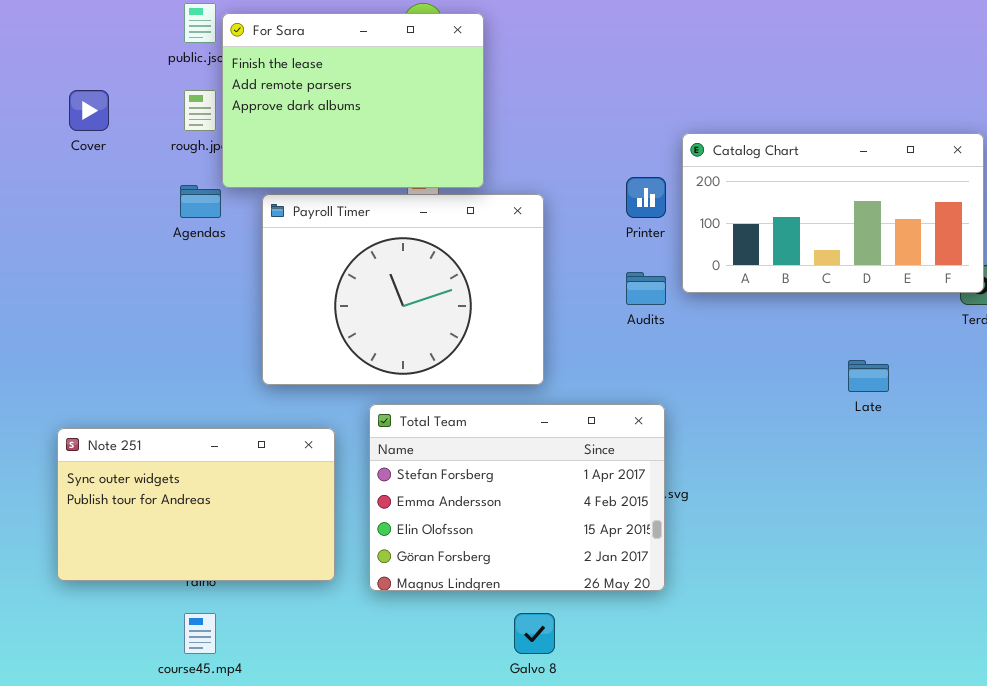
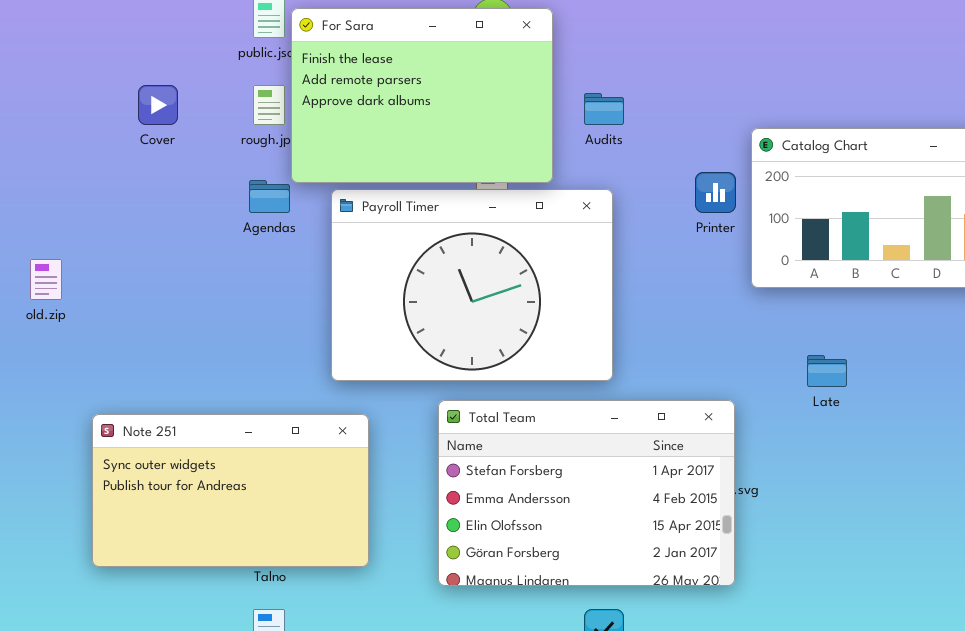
Audits: [626,272,666,305] -> [584,93,624,125], moved
Late: [848,360,889,392] -> [807,355,847,387], moved
Note 251: [57,428,335,581] -> [92,414,369,567], moved

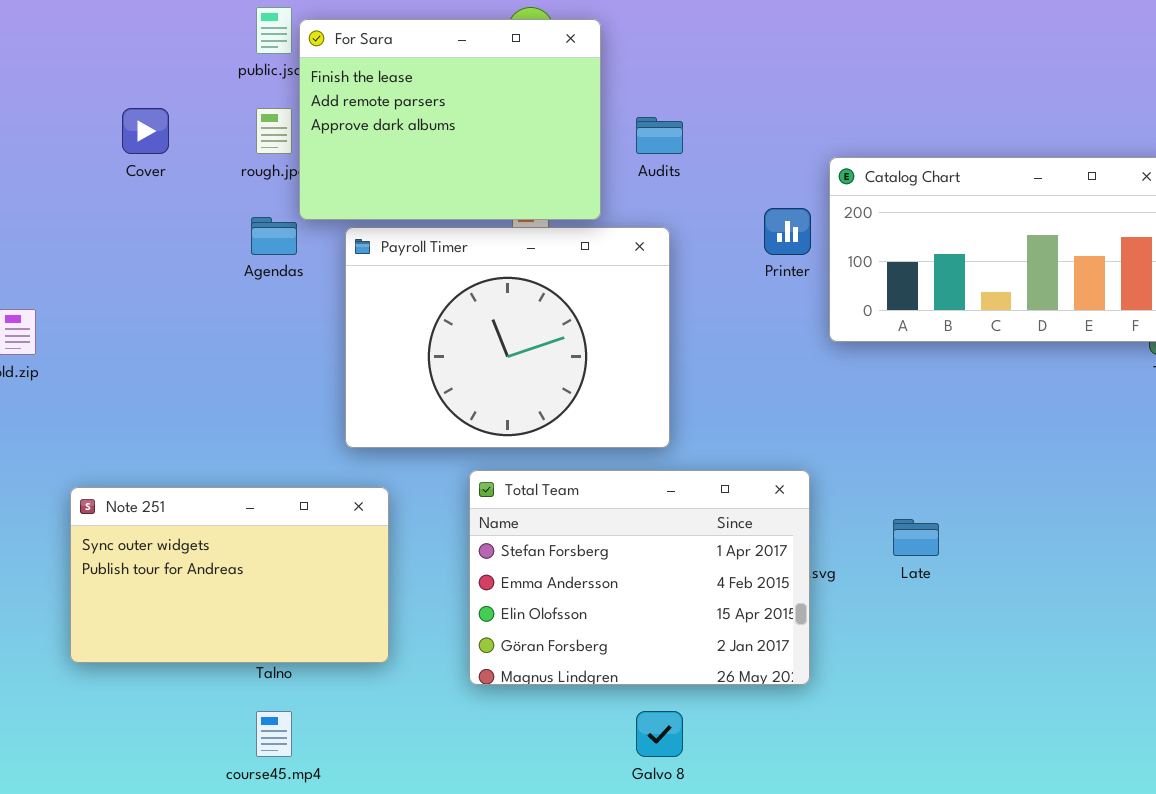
Late: [807,355,847,387] -> [893,519,939,556], moved

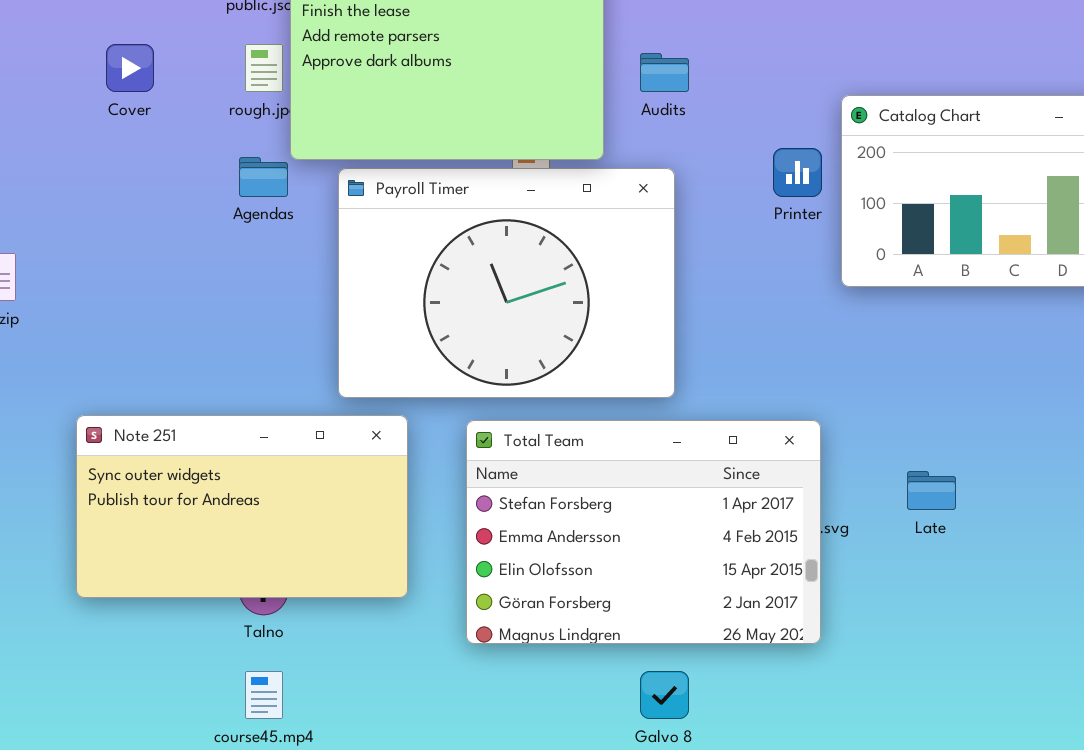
Note 251: [70,487,389,663] -> [76,415,408,598], moved

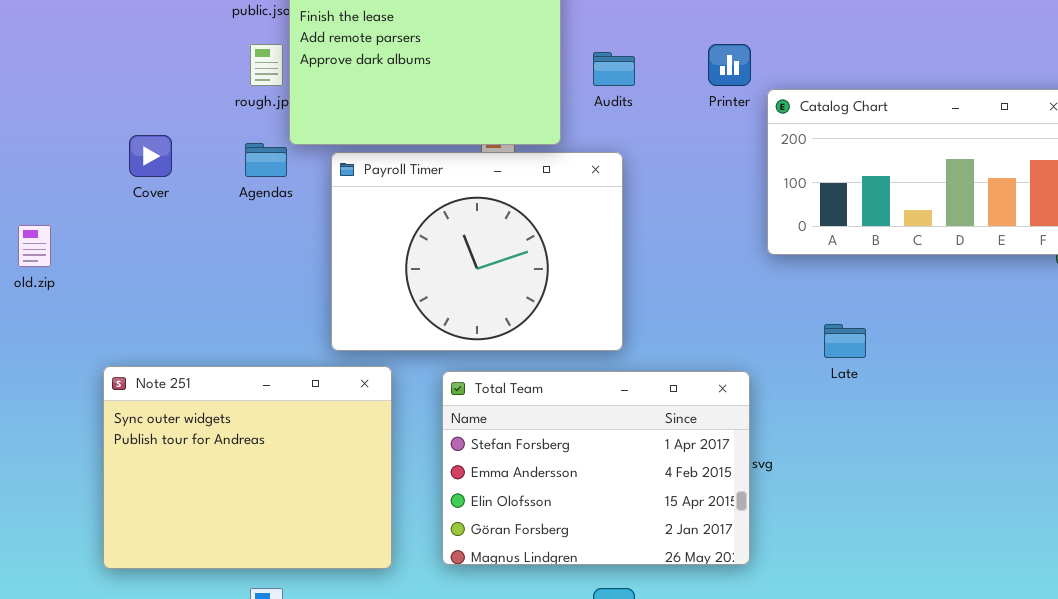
Cover: [106,44,154,92] -> [129,135,172,177], moved
Printer: [773,148,822,197] -> [708,44,751,86], moved
Note 251: [76,415,408,598] -> [103,366,392,569], resized
Late: [907,471,956,510] -> [824,324,866,358], moved

